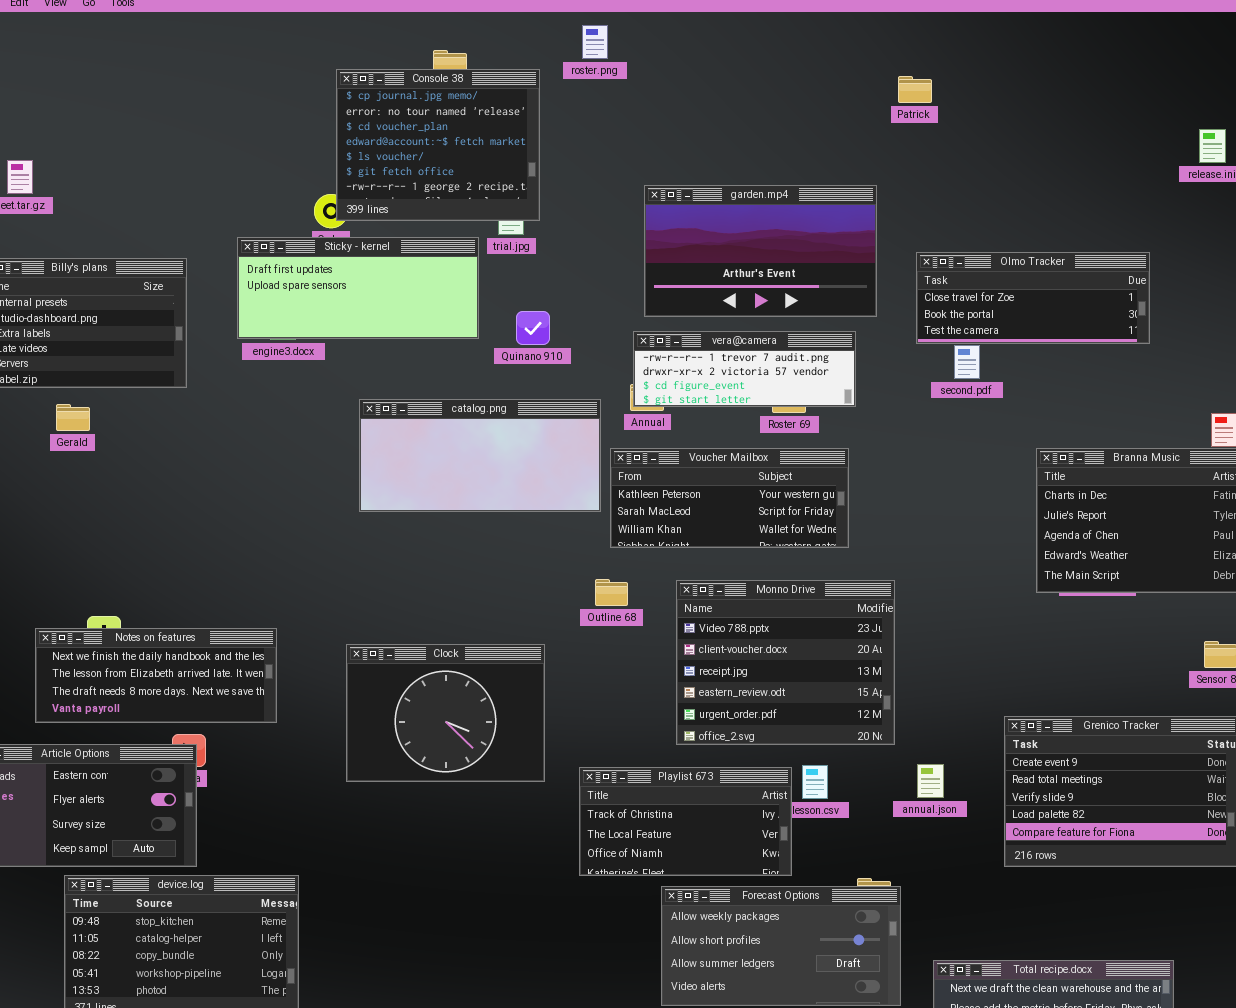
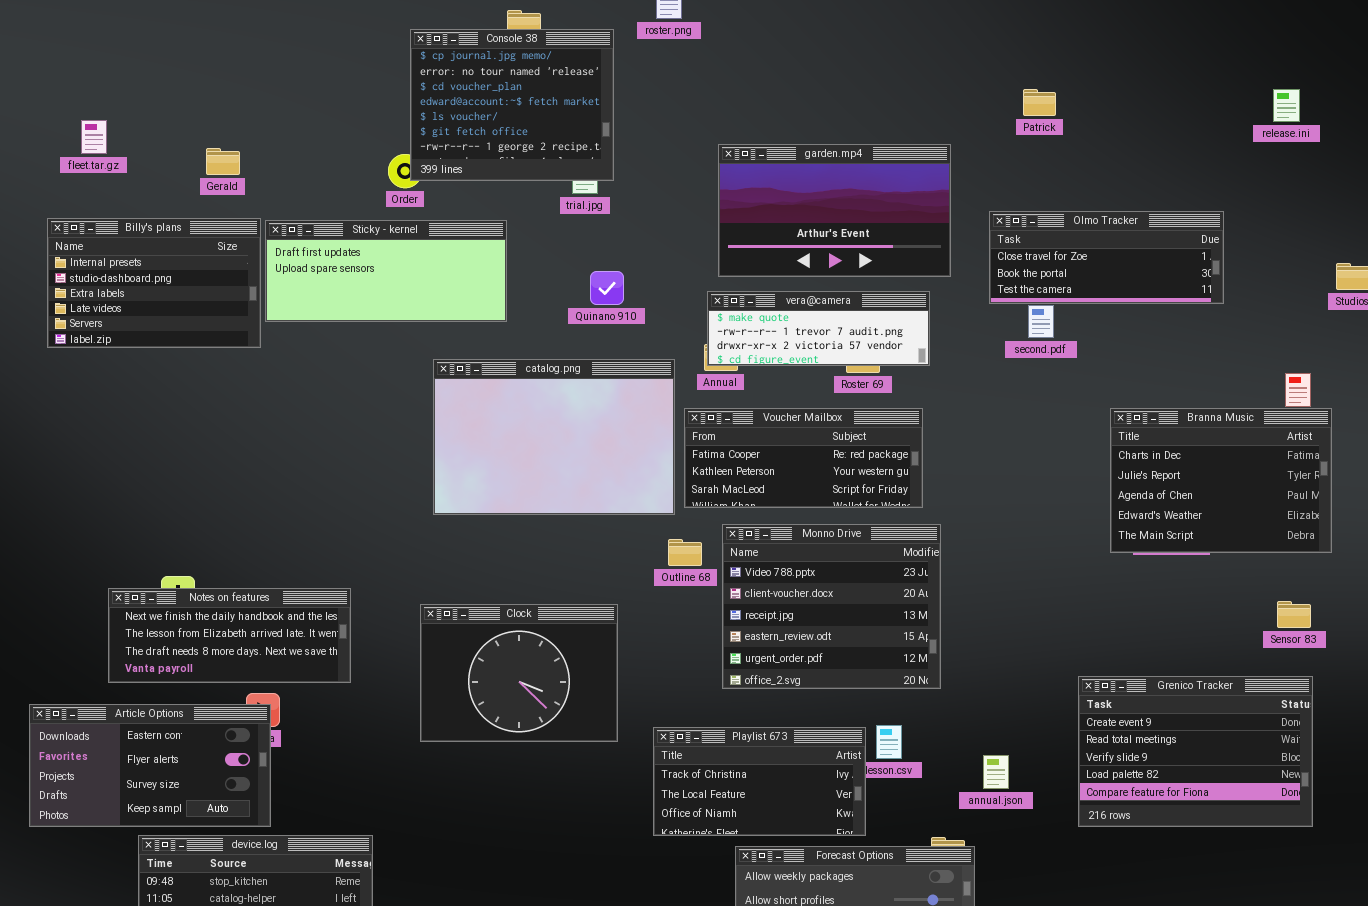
Patrick: [898,76,932,103] -> [1023,89,1056,116], moved
Sticky - kernel: [237,237,479,339] -> [265,220,507,322], moved
vera@camera: [633,331,856,407] -> [707,291,930,366], scrolled up 1 row
catalog.png: [359,399,601,512] -> [433,359,675,515], resized
Gerald: [56,404,90,431] -> [206,148,240,175], moved
Voucher Mailbox: [610,448,849,548] -> [684,408,923,508], scrolled up 1 row
Monno Drive: [676,580,895,745] -> [722,524,941,689], moved
annual.json: [917,764,944,798] -> [983,755,1009,789], moved

